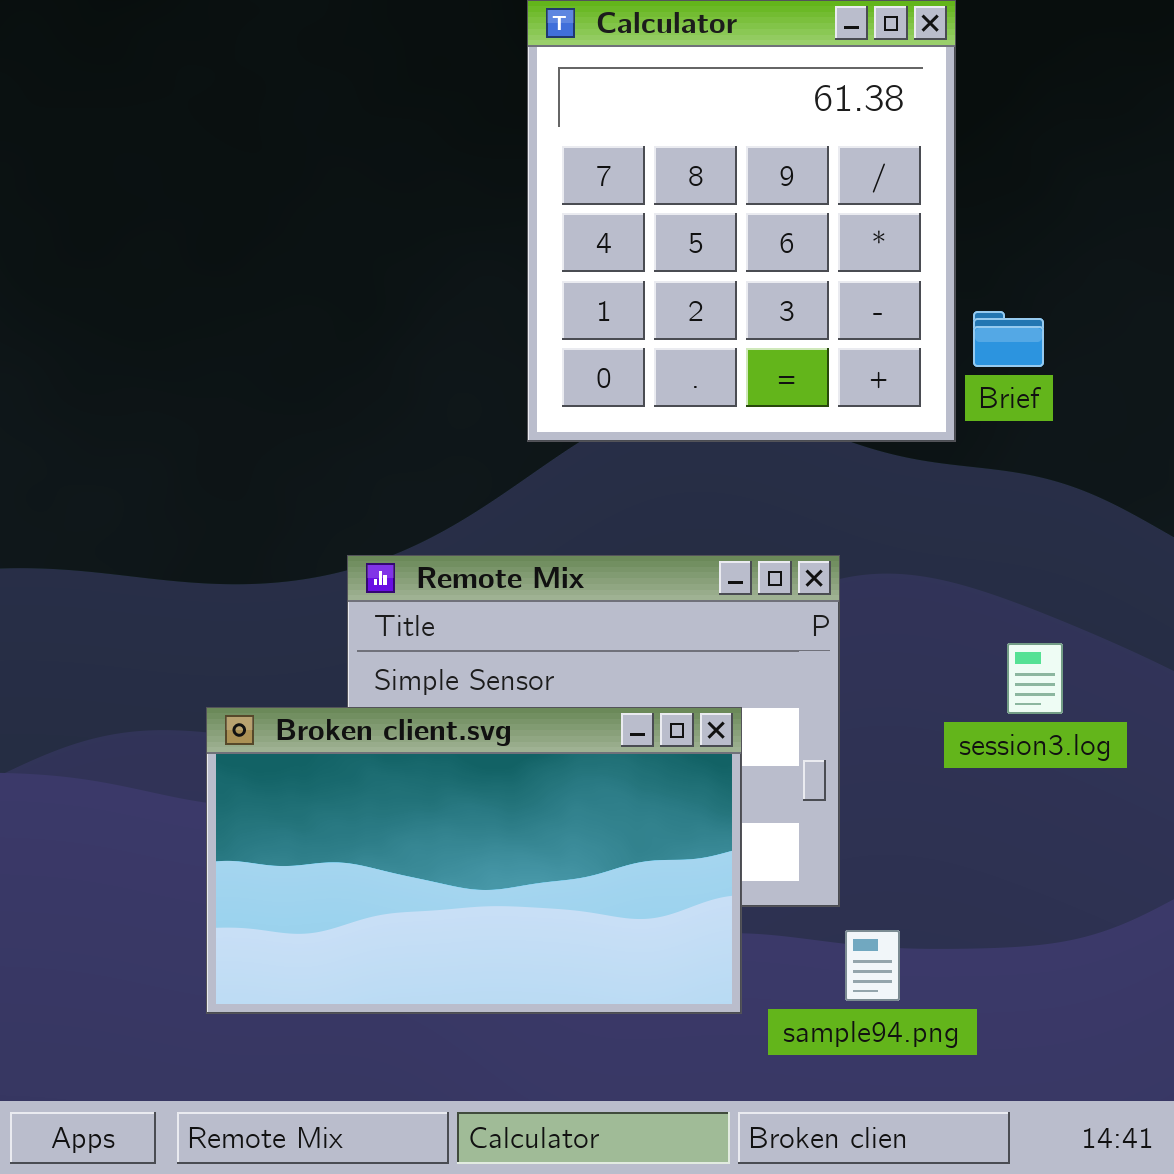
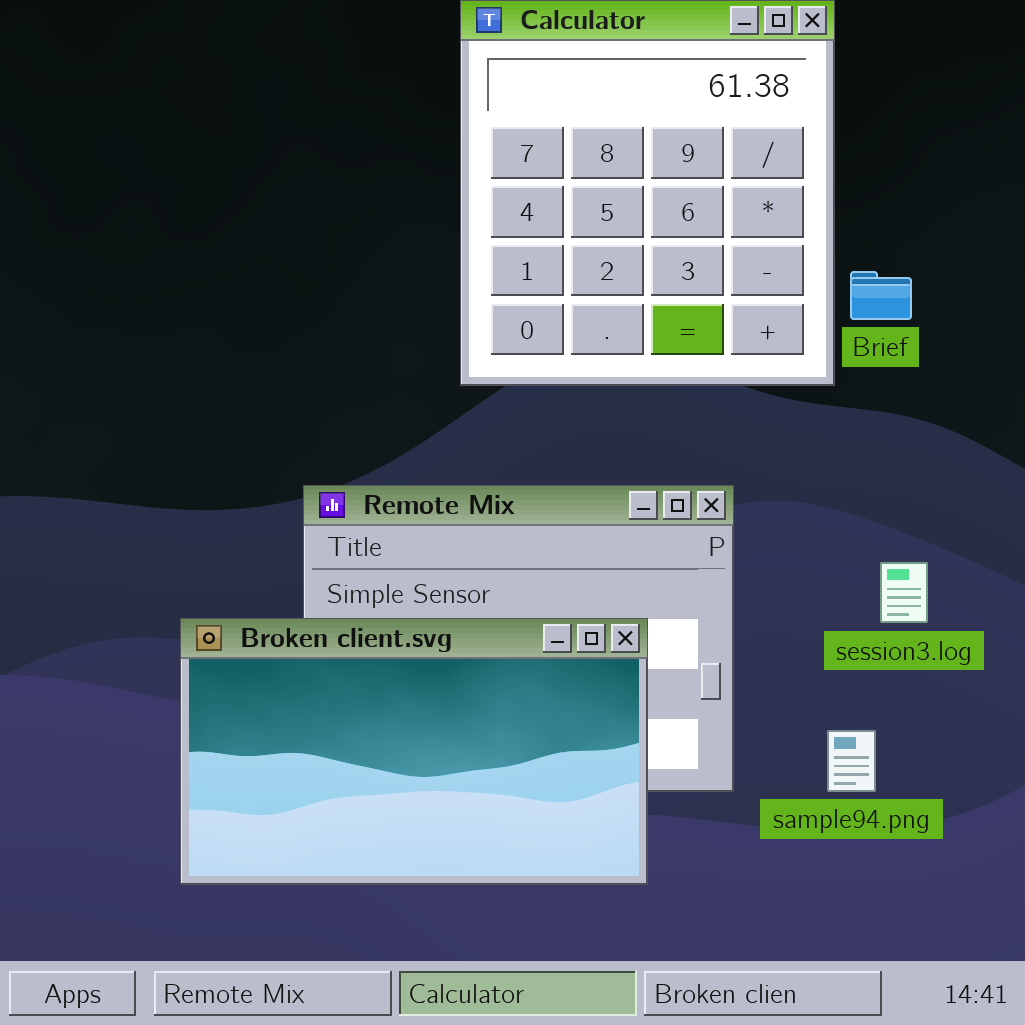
sample94.png: [845,930,900,1001] -> [827,730,876,792], moved

